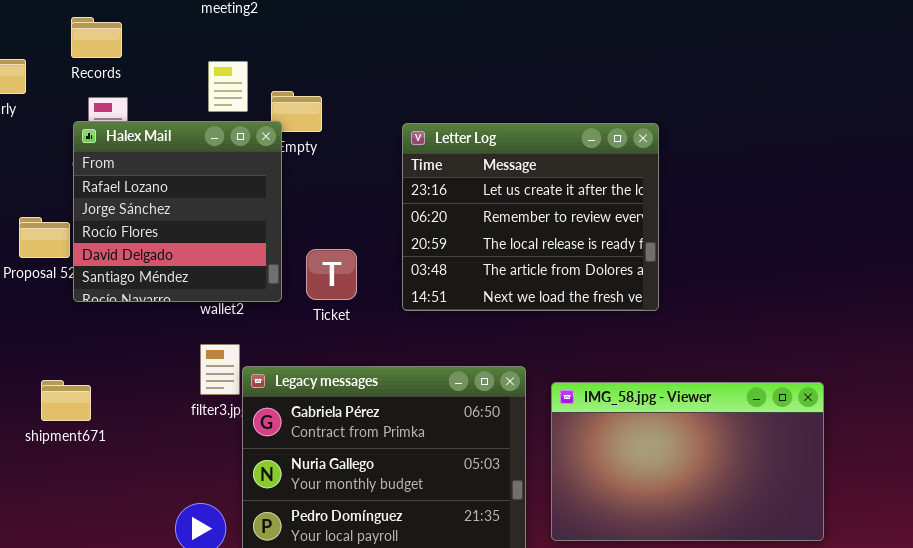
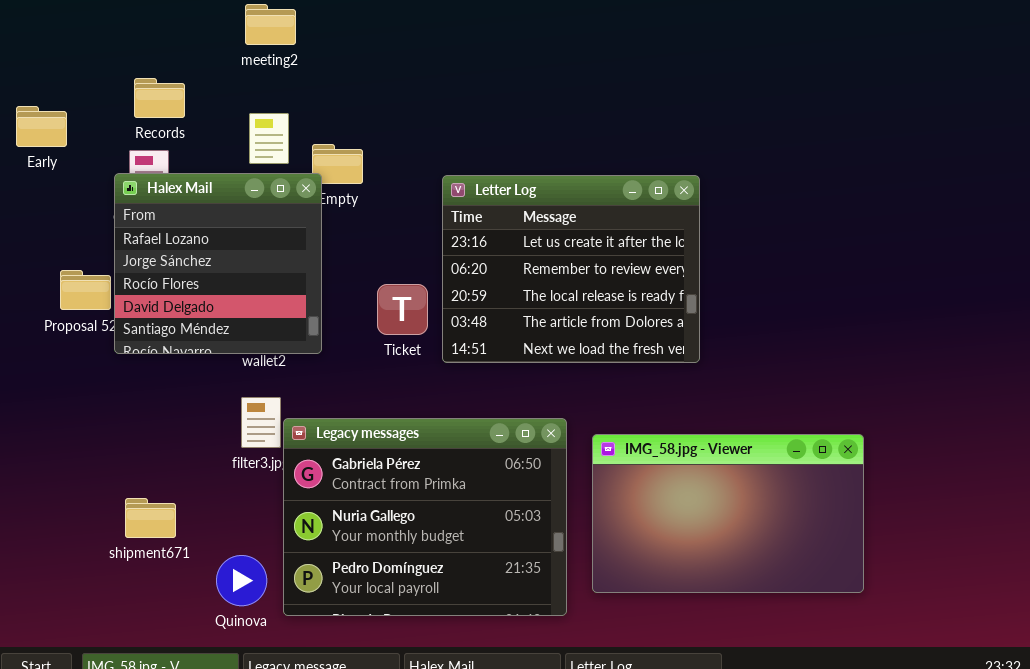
Records: [71,17,122,58] -> [134,78,185,118], moved
Ticket: [306,249,357,300] -> [377,284,428,335], moved
shipment671: [41,380,91,421] -> [125,498,176,538], moved

